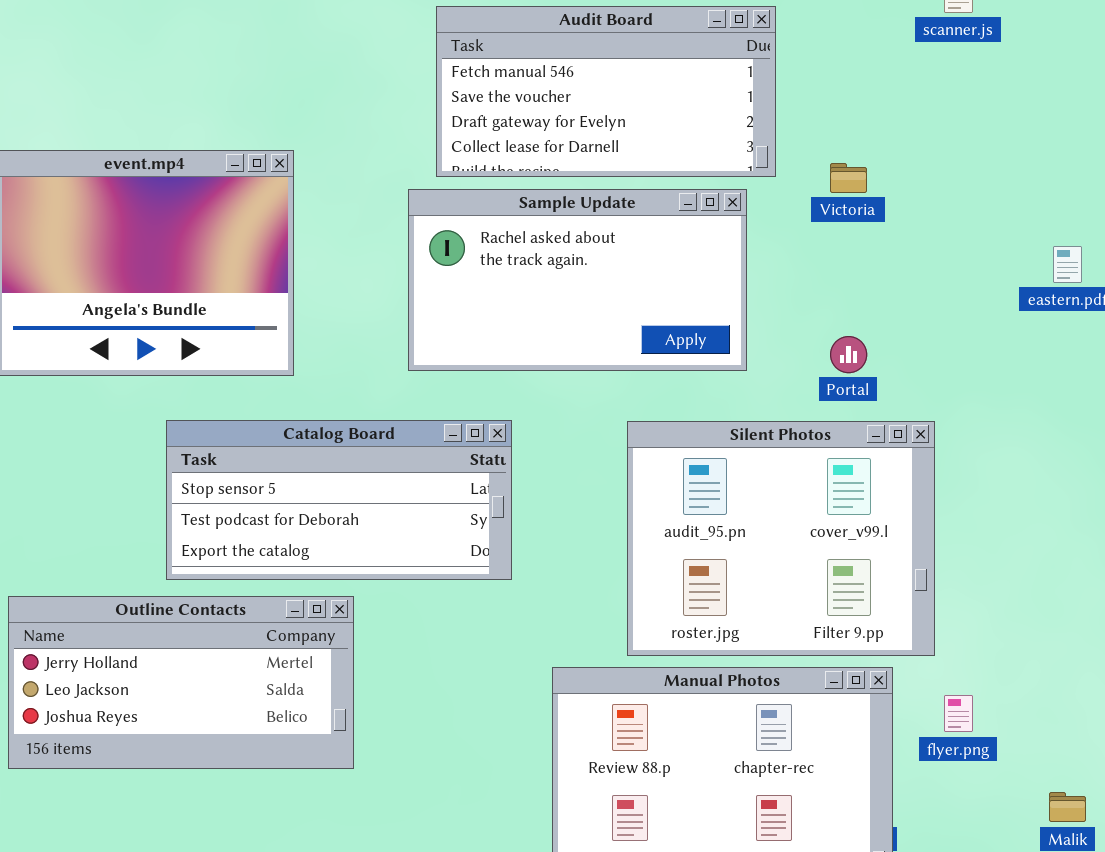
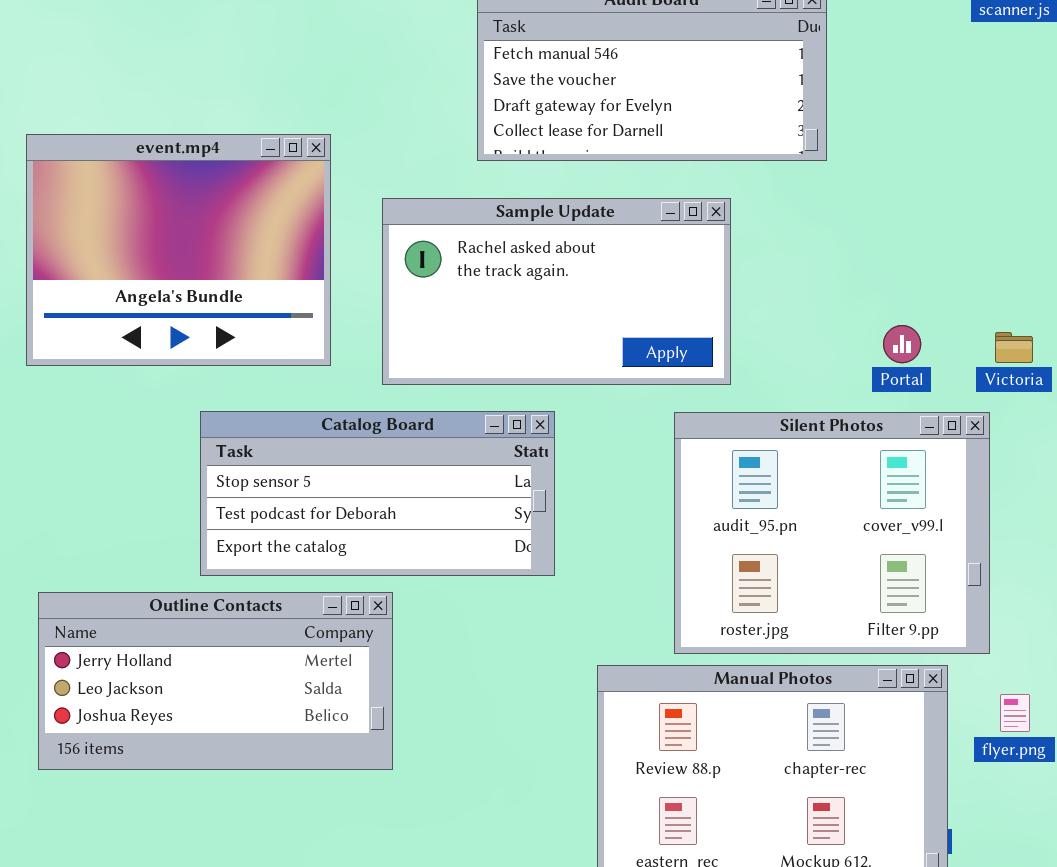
Victoria: [830,163,867,193] -> [995,332,1033,363], moved
Sample Update: [408,189,747,371] -> [382,198,731,385], moved

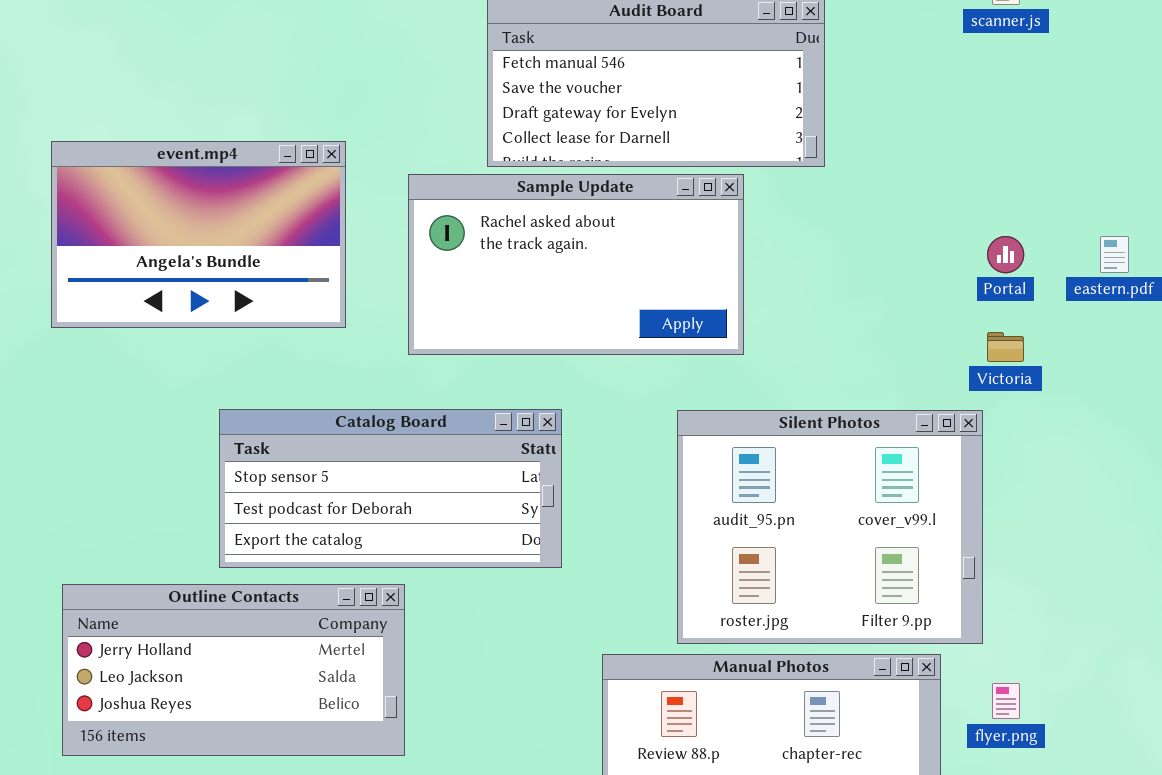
event.mp4: [26,134,331,366] -> [51,141,346,328], resized
Sample Update: [382,198,731,385] -> [408,174,744,355], moved
Portal: [883,325,921,363] -> [987,236,1024,273], moved

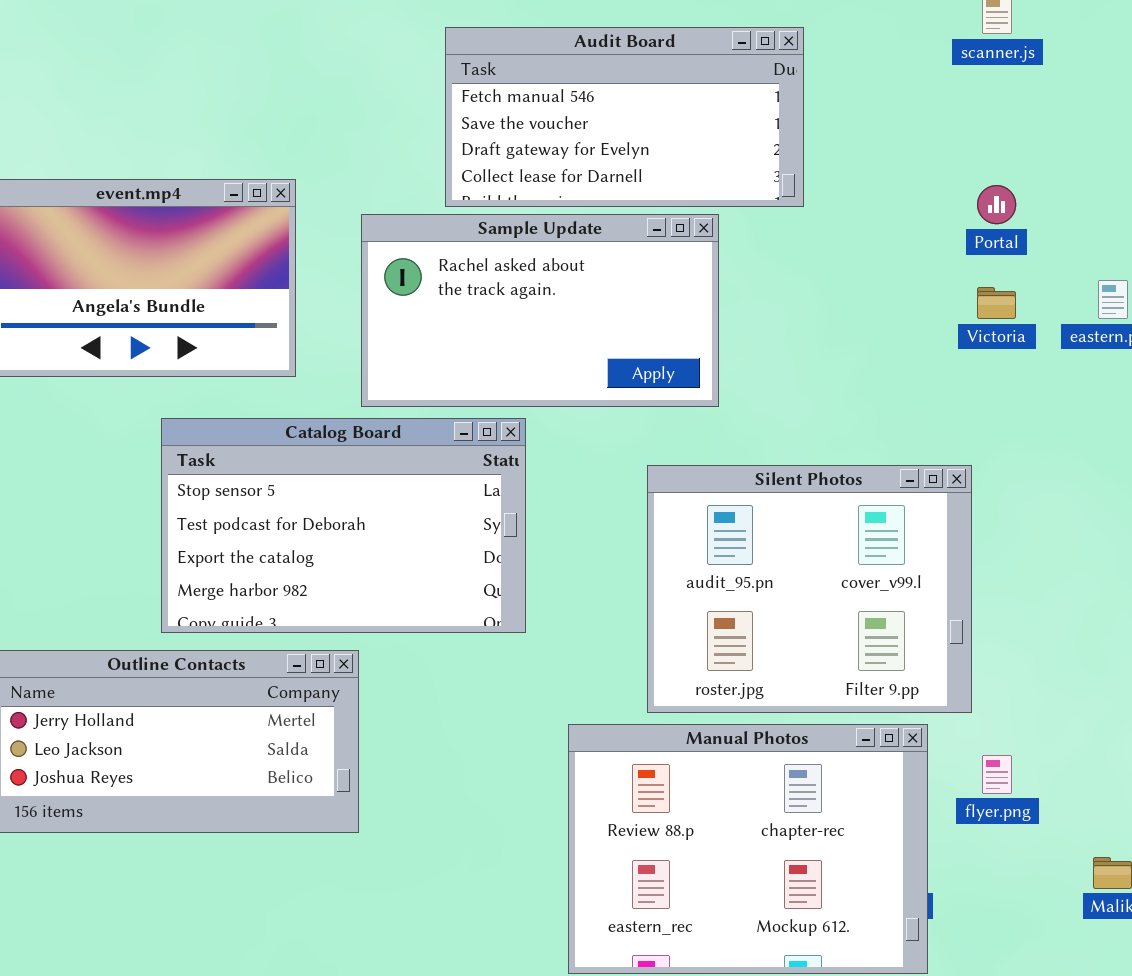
Portal: [987,236,1024,273] -> [977,185,1016,224], moved
Victoria: [987,332,1024,362] -> [977,287,1016,319], moved
Catalog Board: [219,409,562,568] -> [161,418,526,633], resized

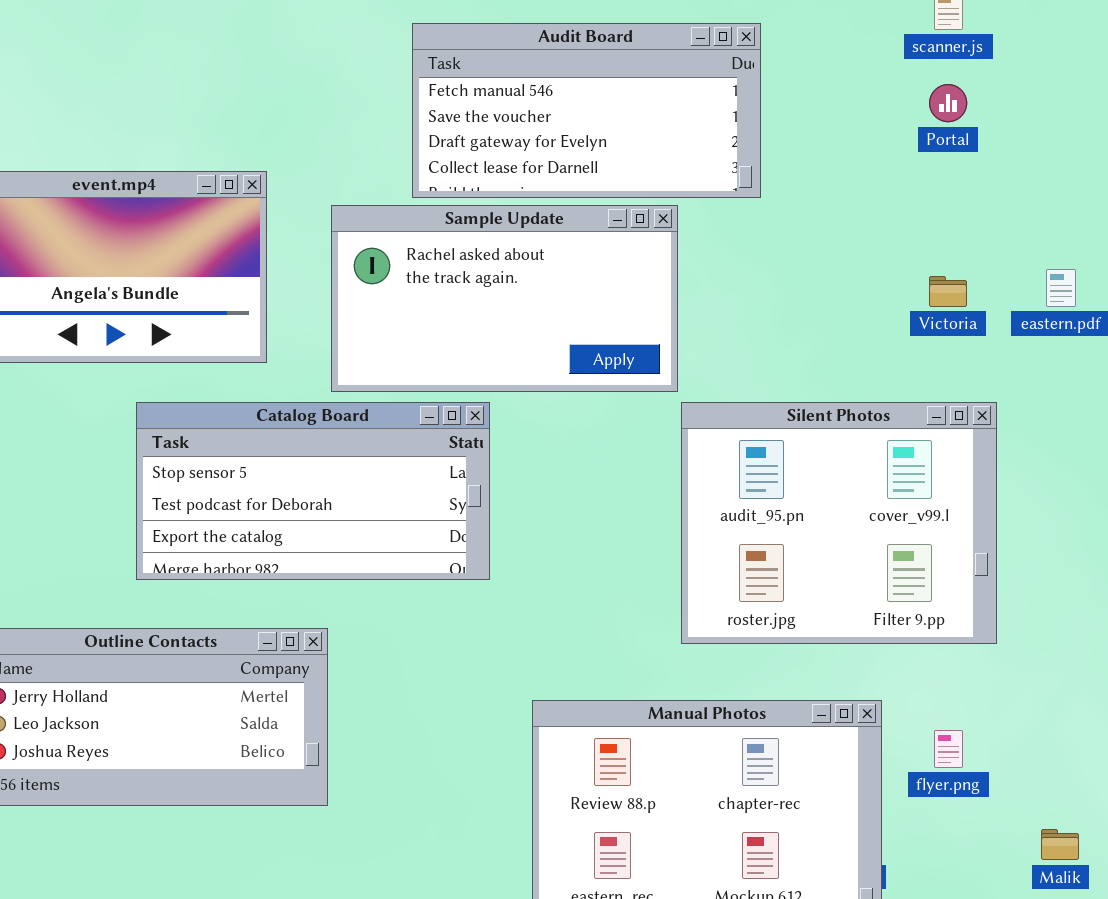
Portal: [977,185,1016,224] -> [929,84,967,122], moved
Catalog Board: [161,418,526,633] -> [136,402,490,580], resized
Silent Photos: [647,465,972,713] -> [681,402,997,644], moved

